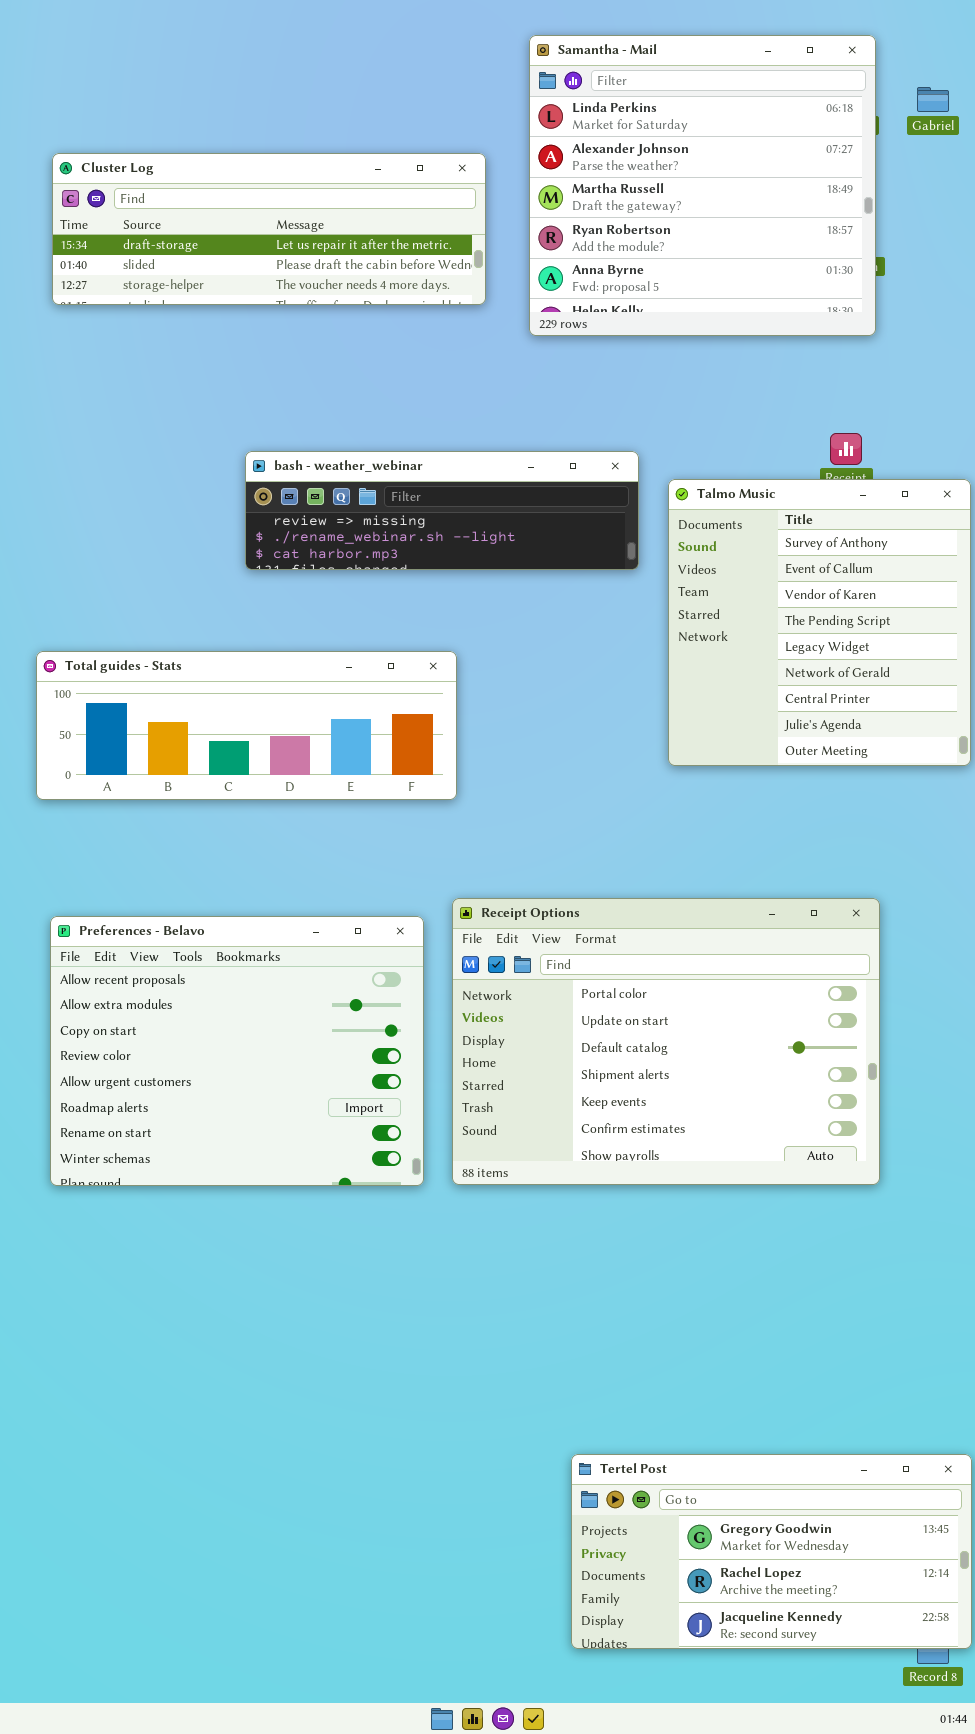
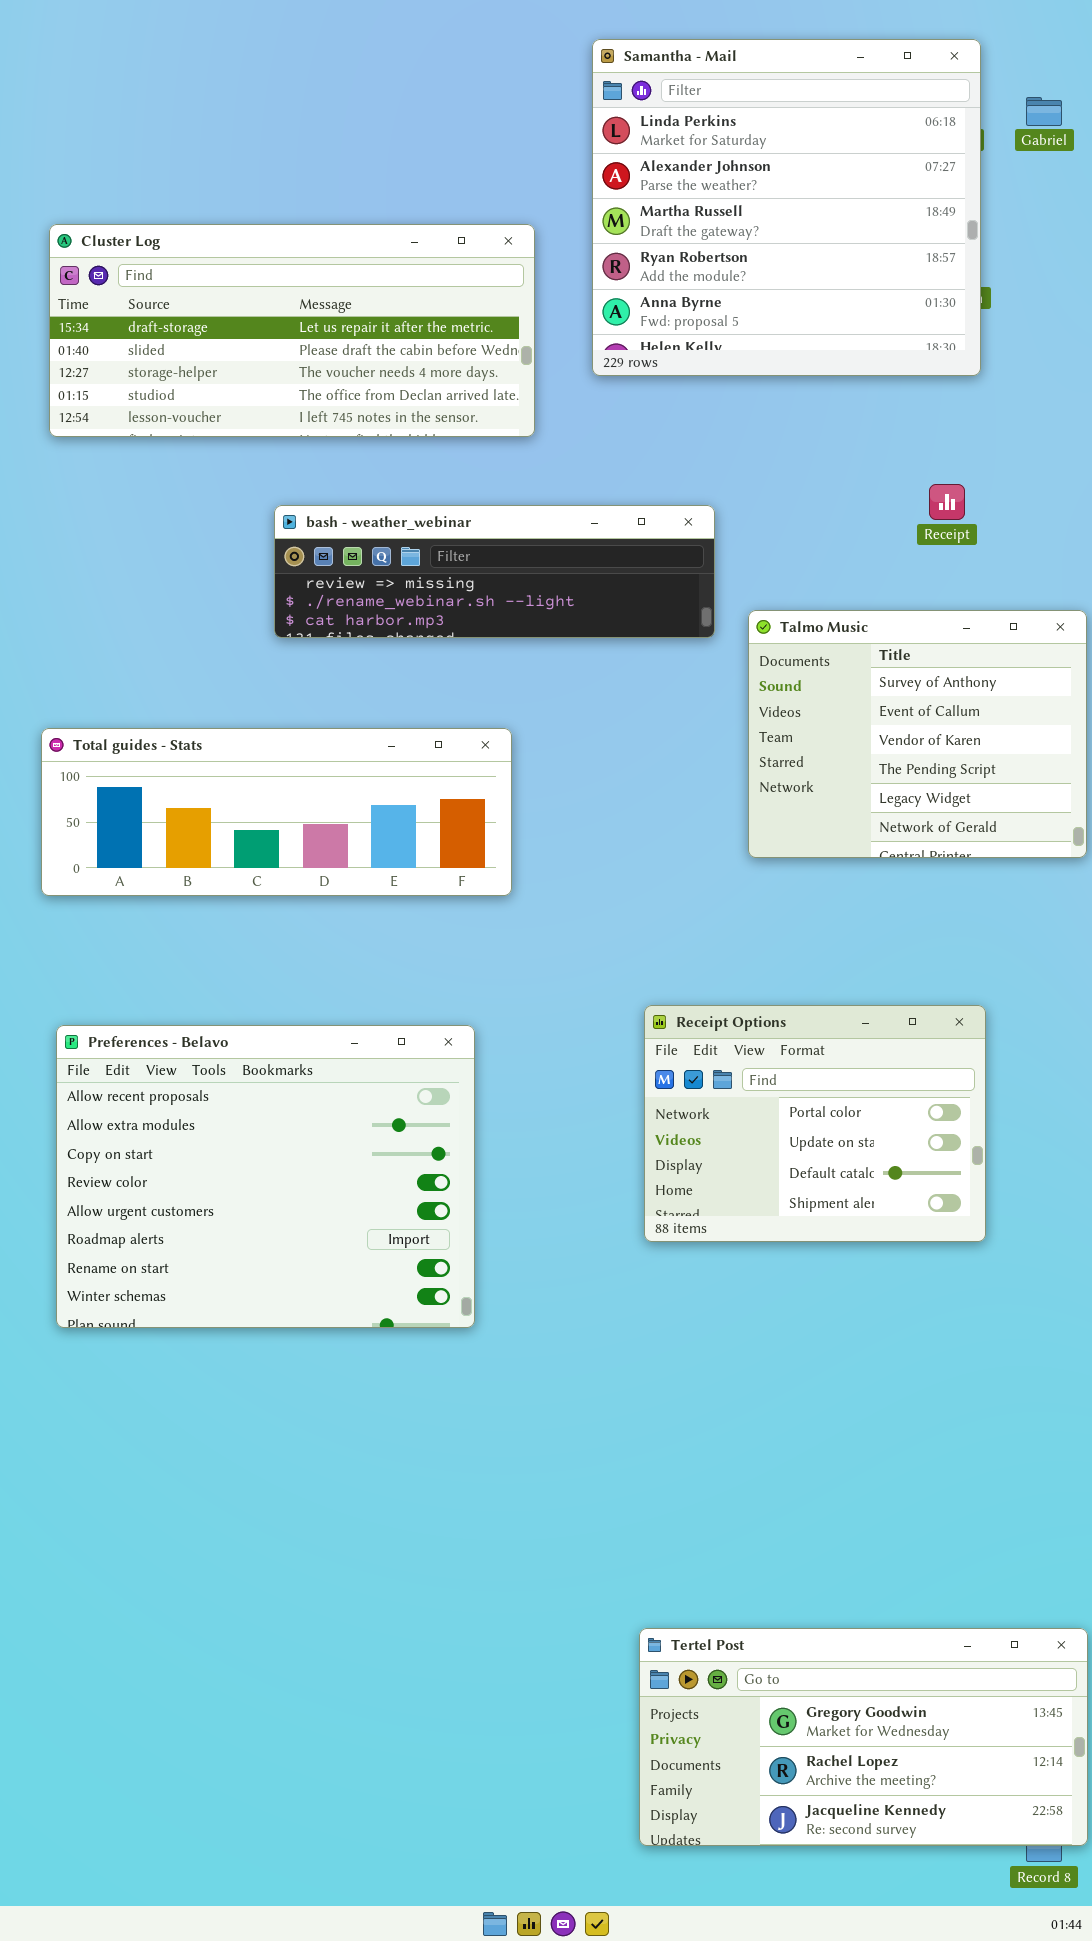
Cluster Log: [52,153,486,305] -> [49,224,535,437], moved, resized
Talmo Music: [668,479,971,766] -> [748,610,1087,858], resized
Receipt Options: [452,898,880,1185] -> [644,1005,986,1242], resized

